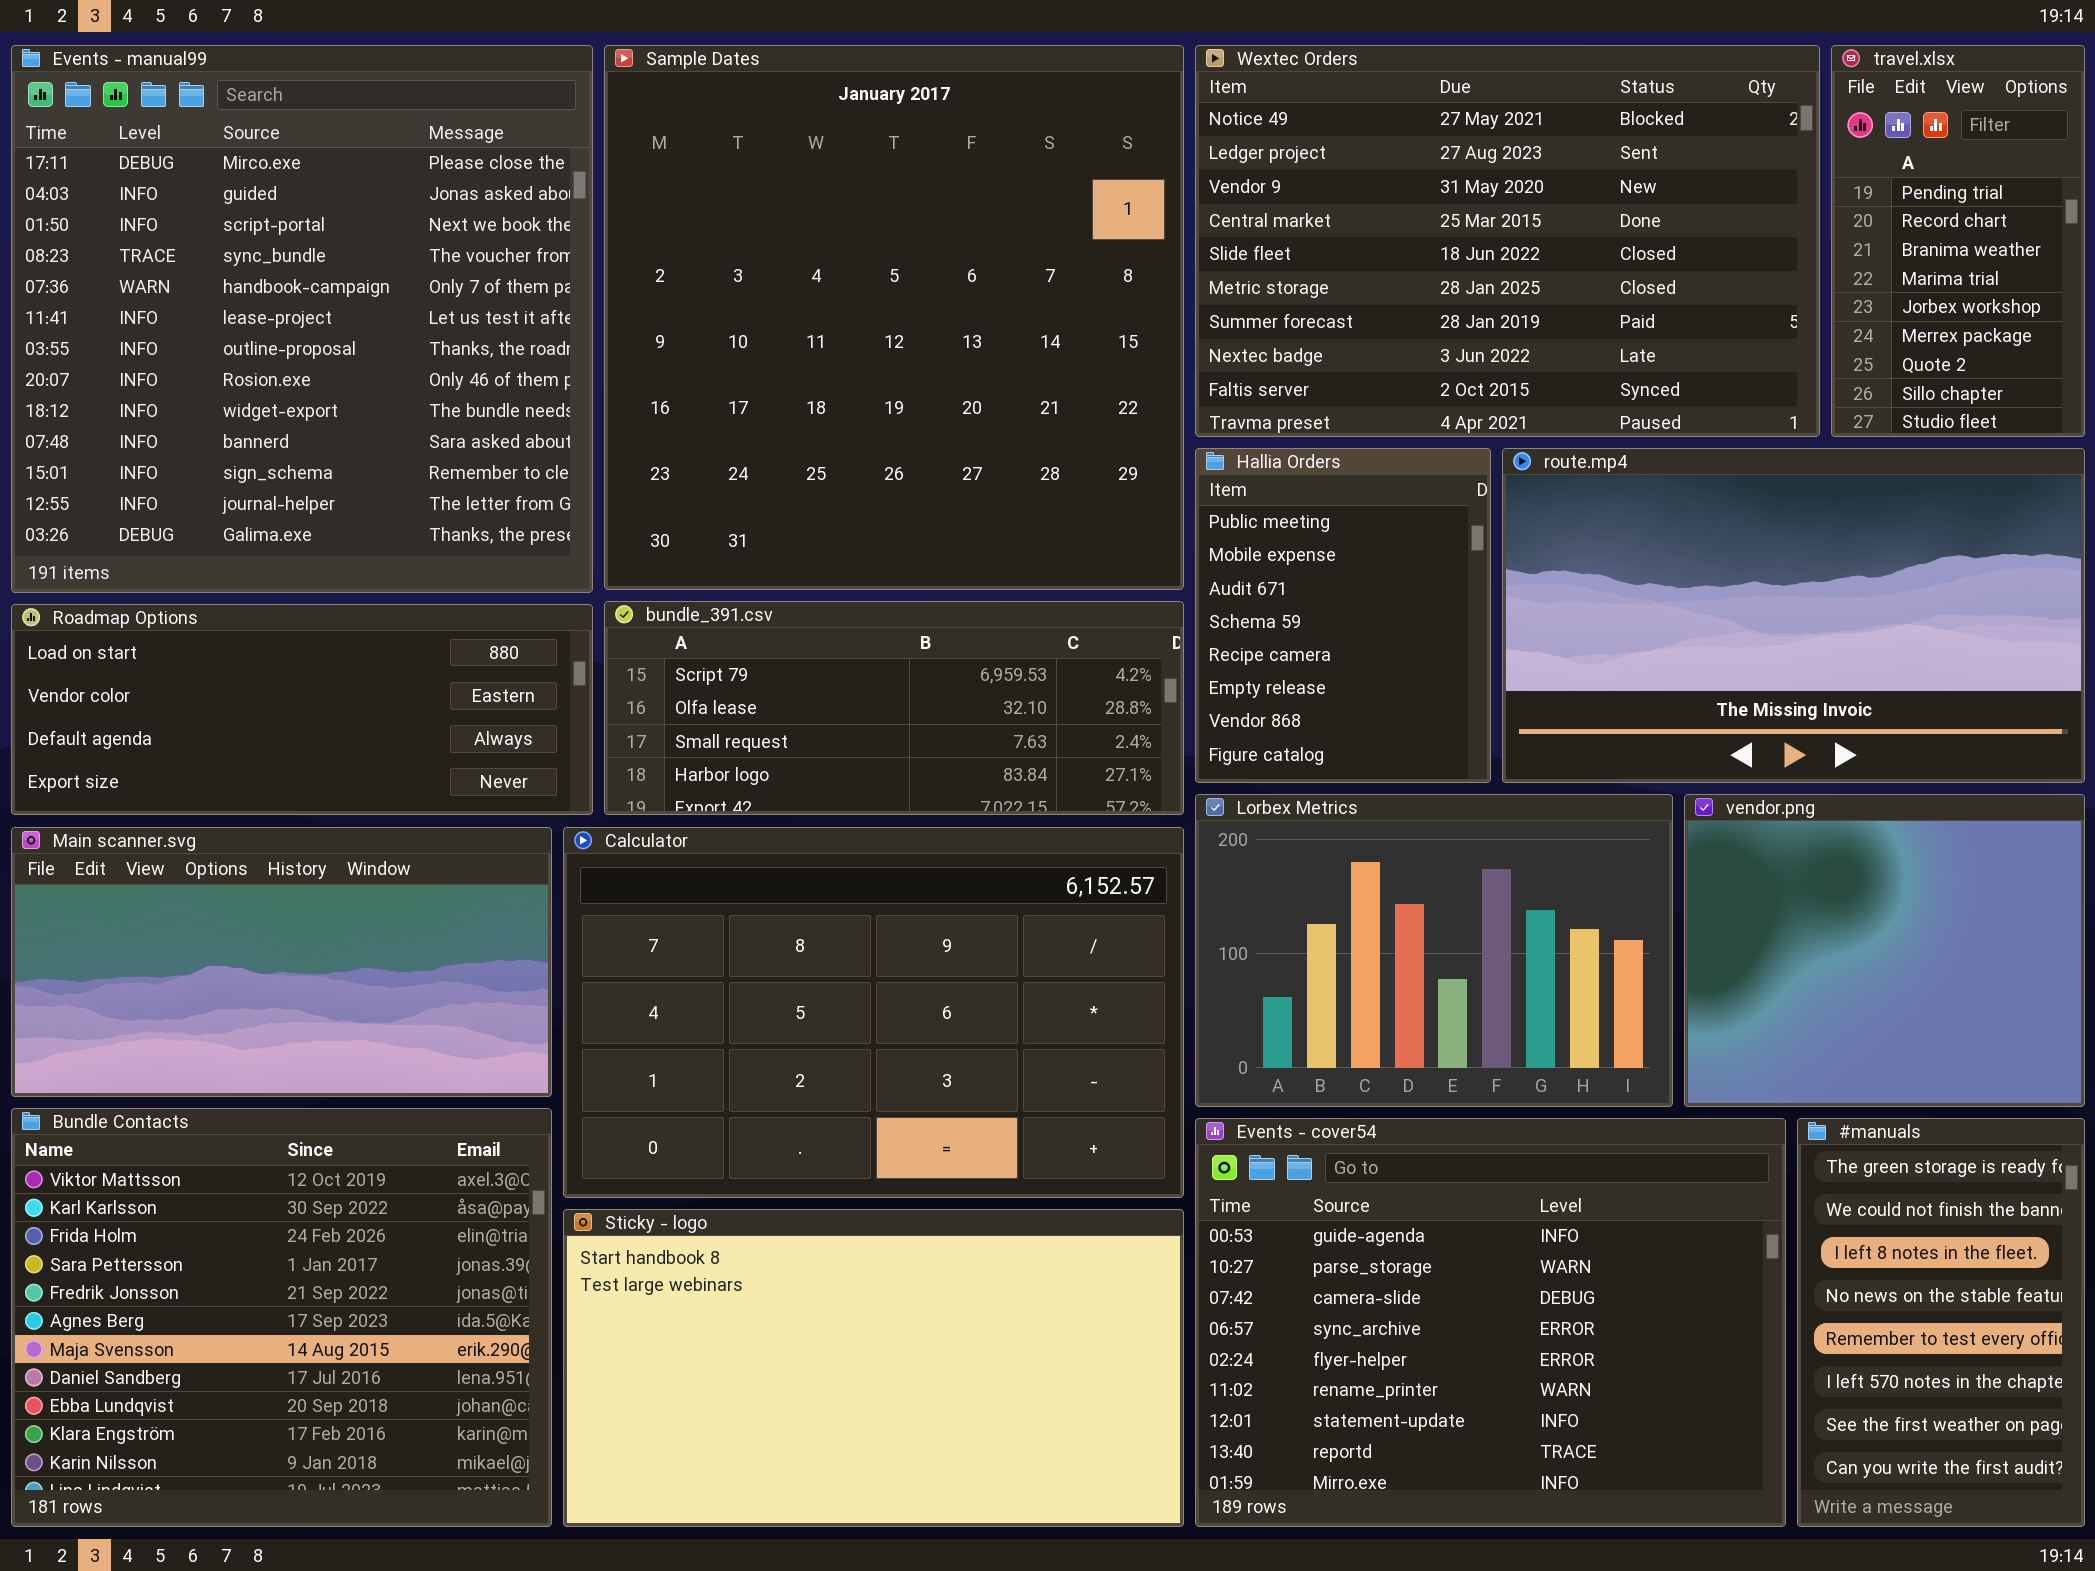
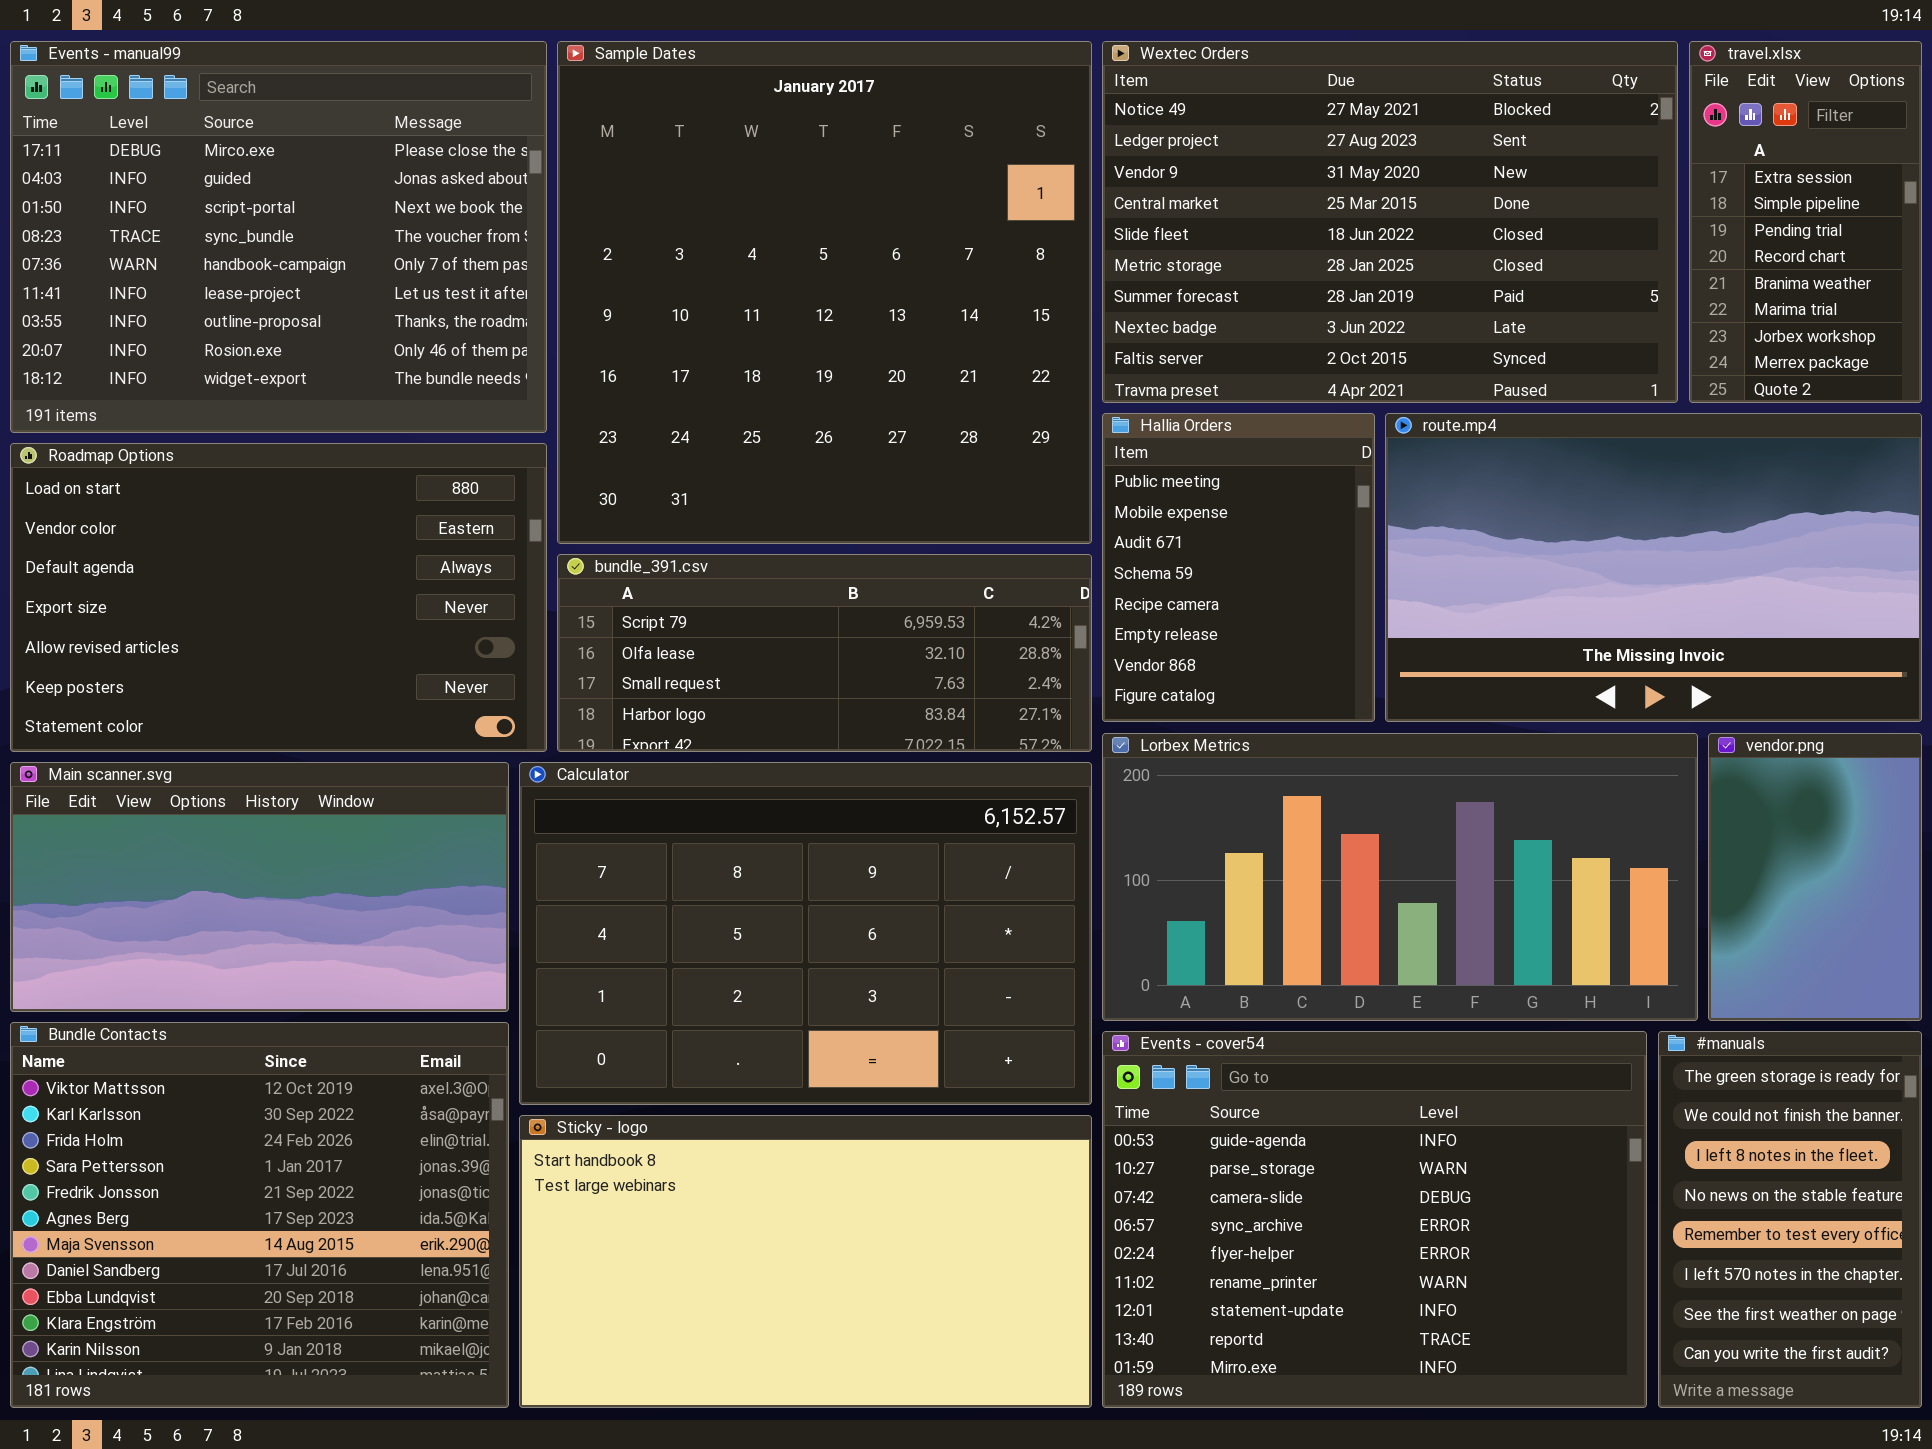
Events - manual99: [11,45,593,593] -> [10,41,547,433], resized
travel.xlsx: [1831,45,2085,437] -> [1689,41,1922,403], scrolled up 2 rows
Roadmap Options: [11,604,593,815] -> [10,443,547,752], resized
Lorbex Metrics: [1195,794,1673,1107] -> [1102,733,1698,1021], resized
vendor.png: [1684,794,2085,1107] -> [1708,733,1922,1021], resized

